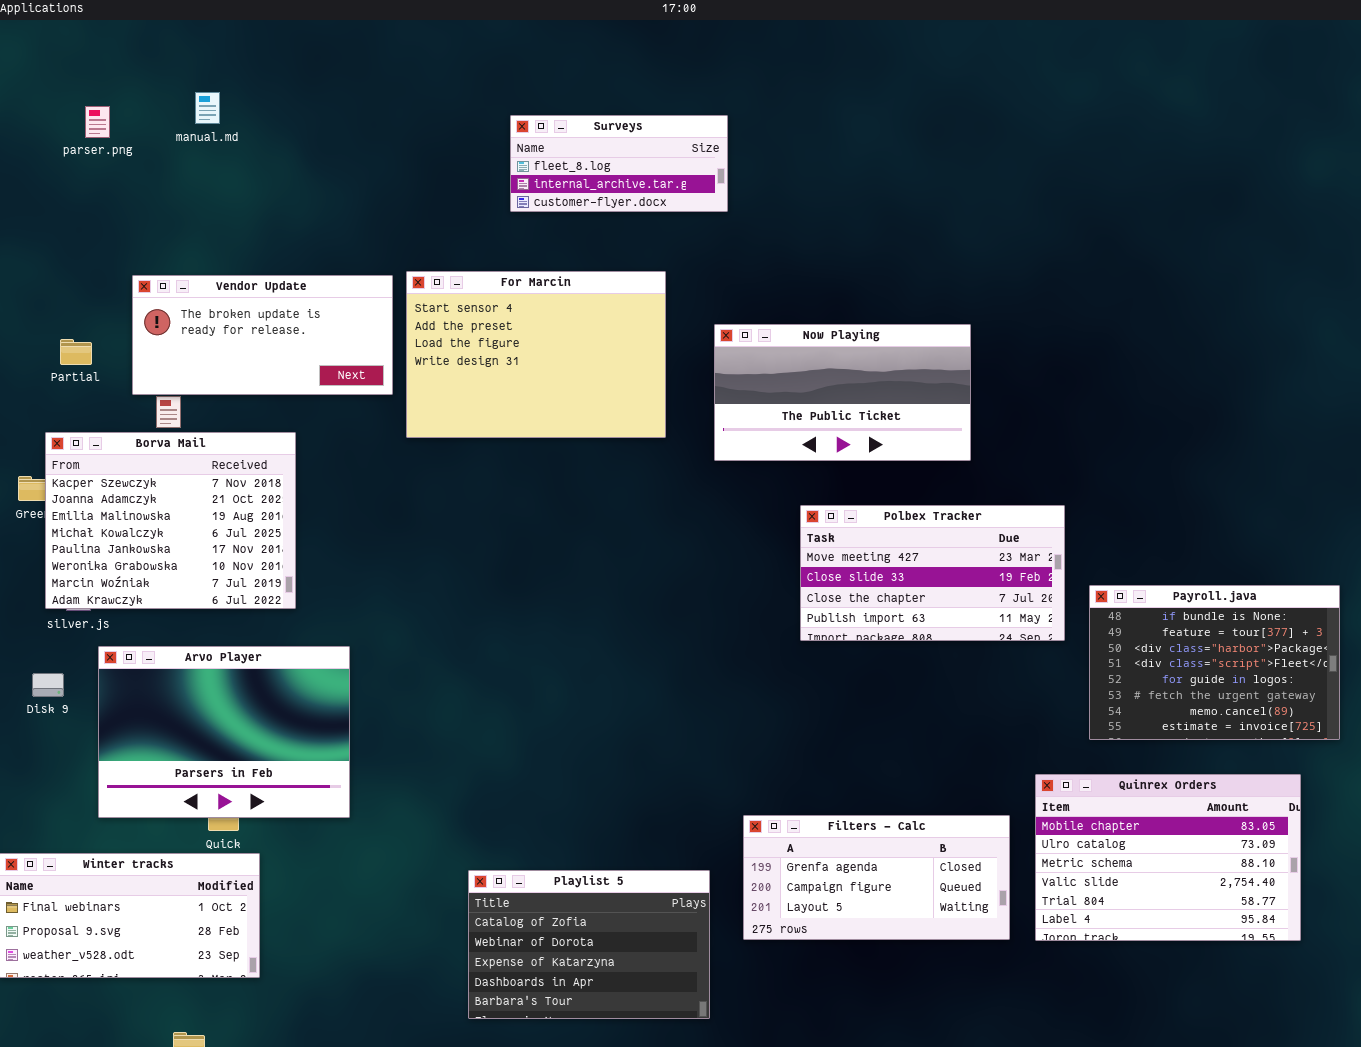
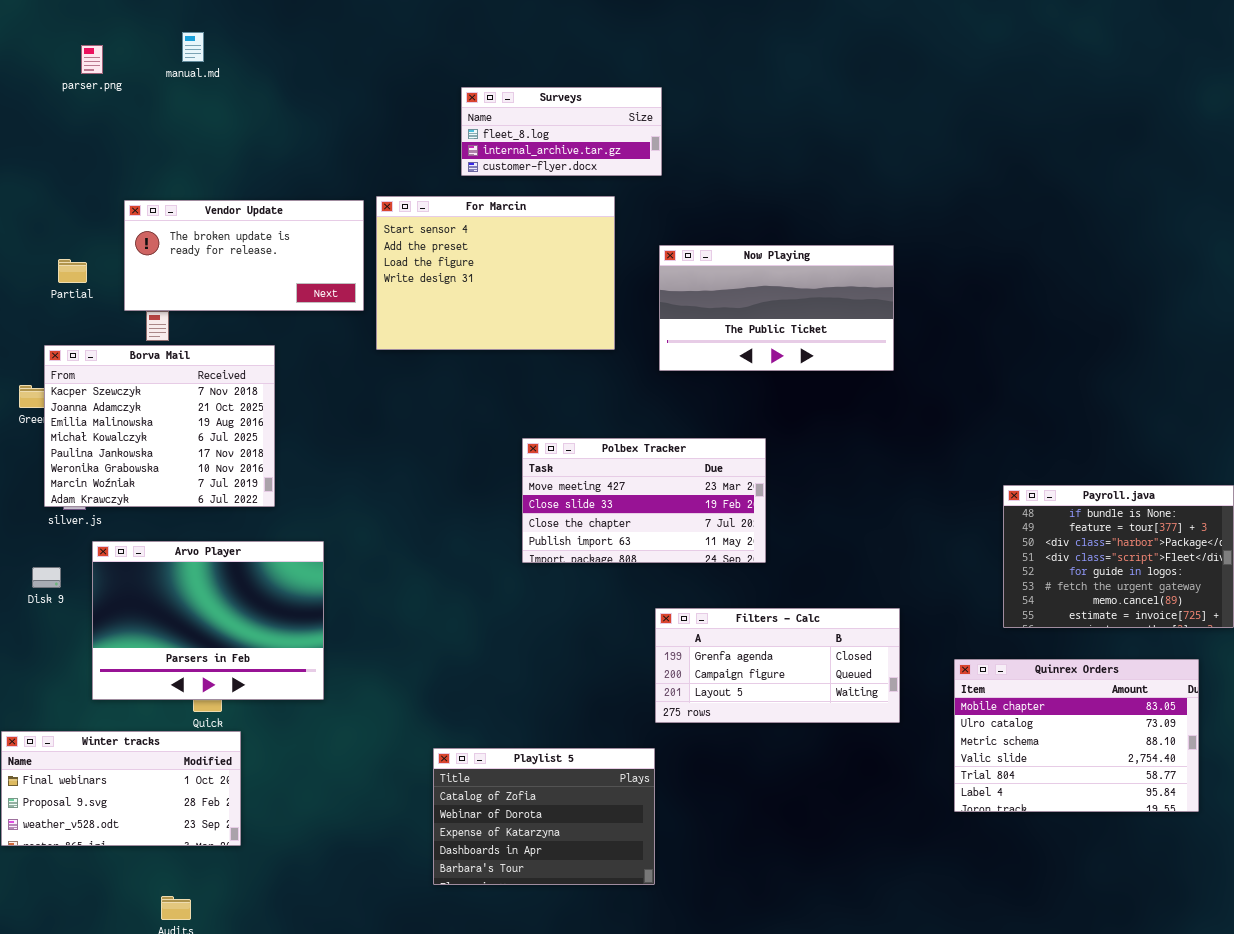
Surveys: [510,115,728,212] -> [461,87,662,176], moved
Polbex Tracker: [800,505,1065,641] -> [522,438,766,563], moved
Filters - Calc: [743,815,1010,940] -> [655,608,900,723], moved

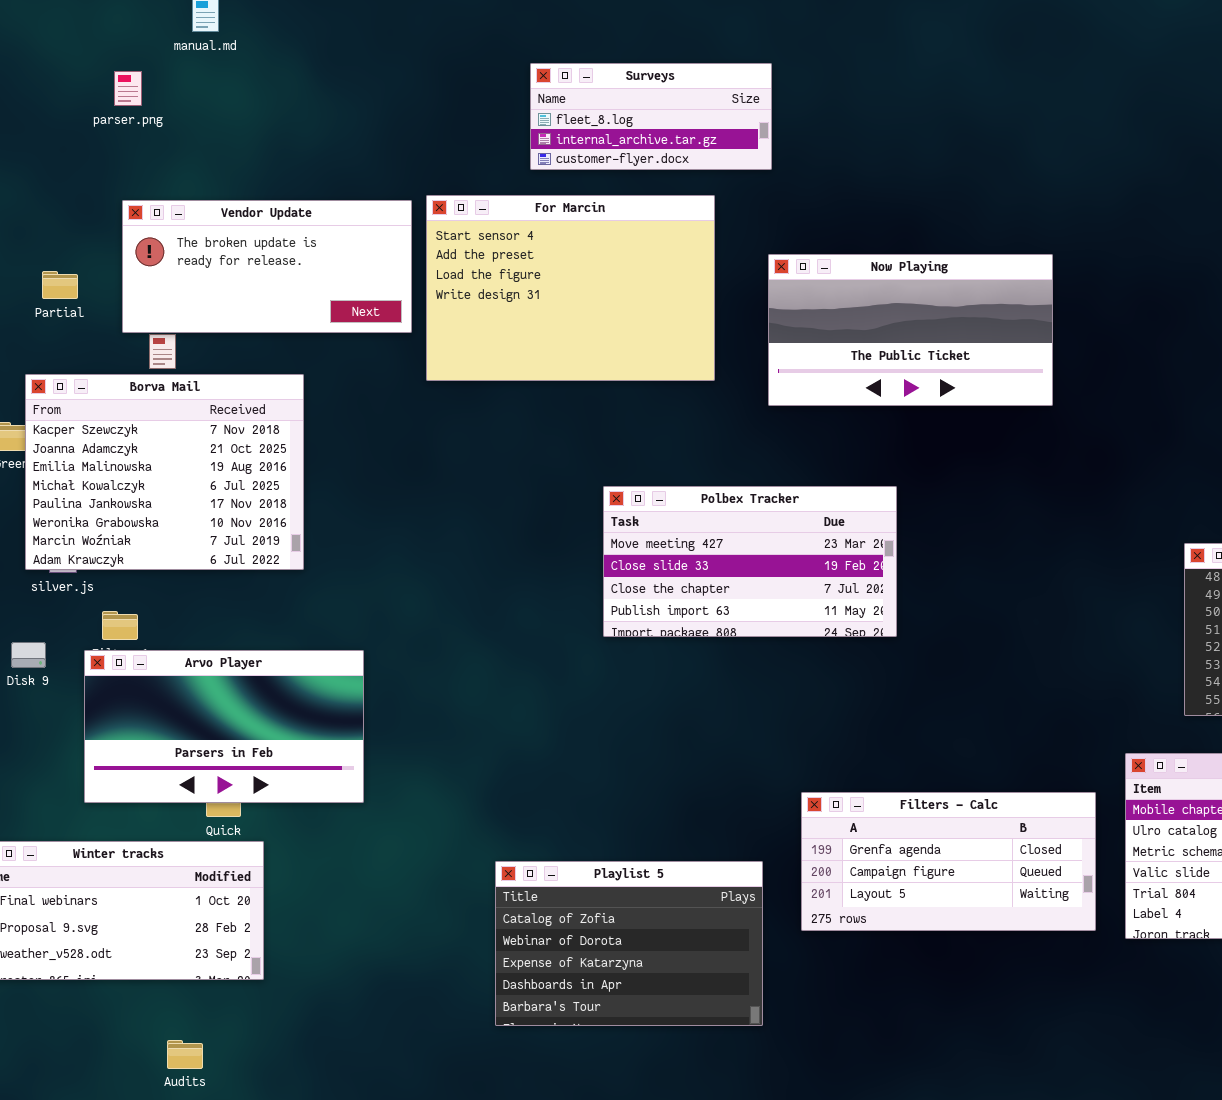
parser.png: [81,45,103,74] -> [114,71,142,106], moved
Arvo Player: [92,541,324,700] -> [84,650,364,803], resized
Filters - Calc: [655,608,900,723] -> [801,792,1096,931], moved

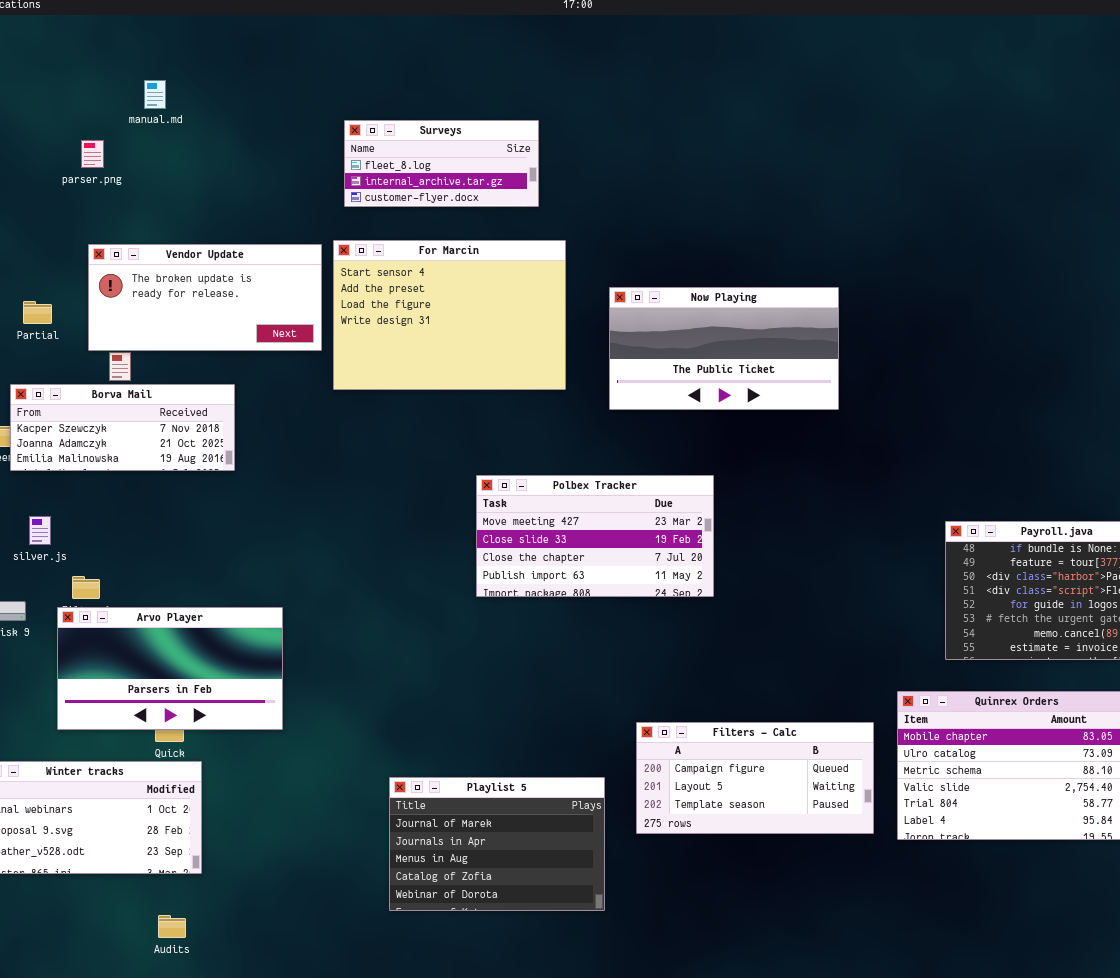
Surveys: [530,63,772,170] -> [344,120,539,207], moved
Borva Mail: [25,374,304,570] -> [10,384,235,471], resized
Filters - Calc: [801,792,1096,931] -> [636,722,874,834], scrolled down 1 row
Playlist 5: [495,861,763,1026] -> [389,777,605,911], scrolled up 3 rows
Audits: [167,1040,203,1069] -> [158,915,186,938], moved

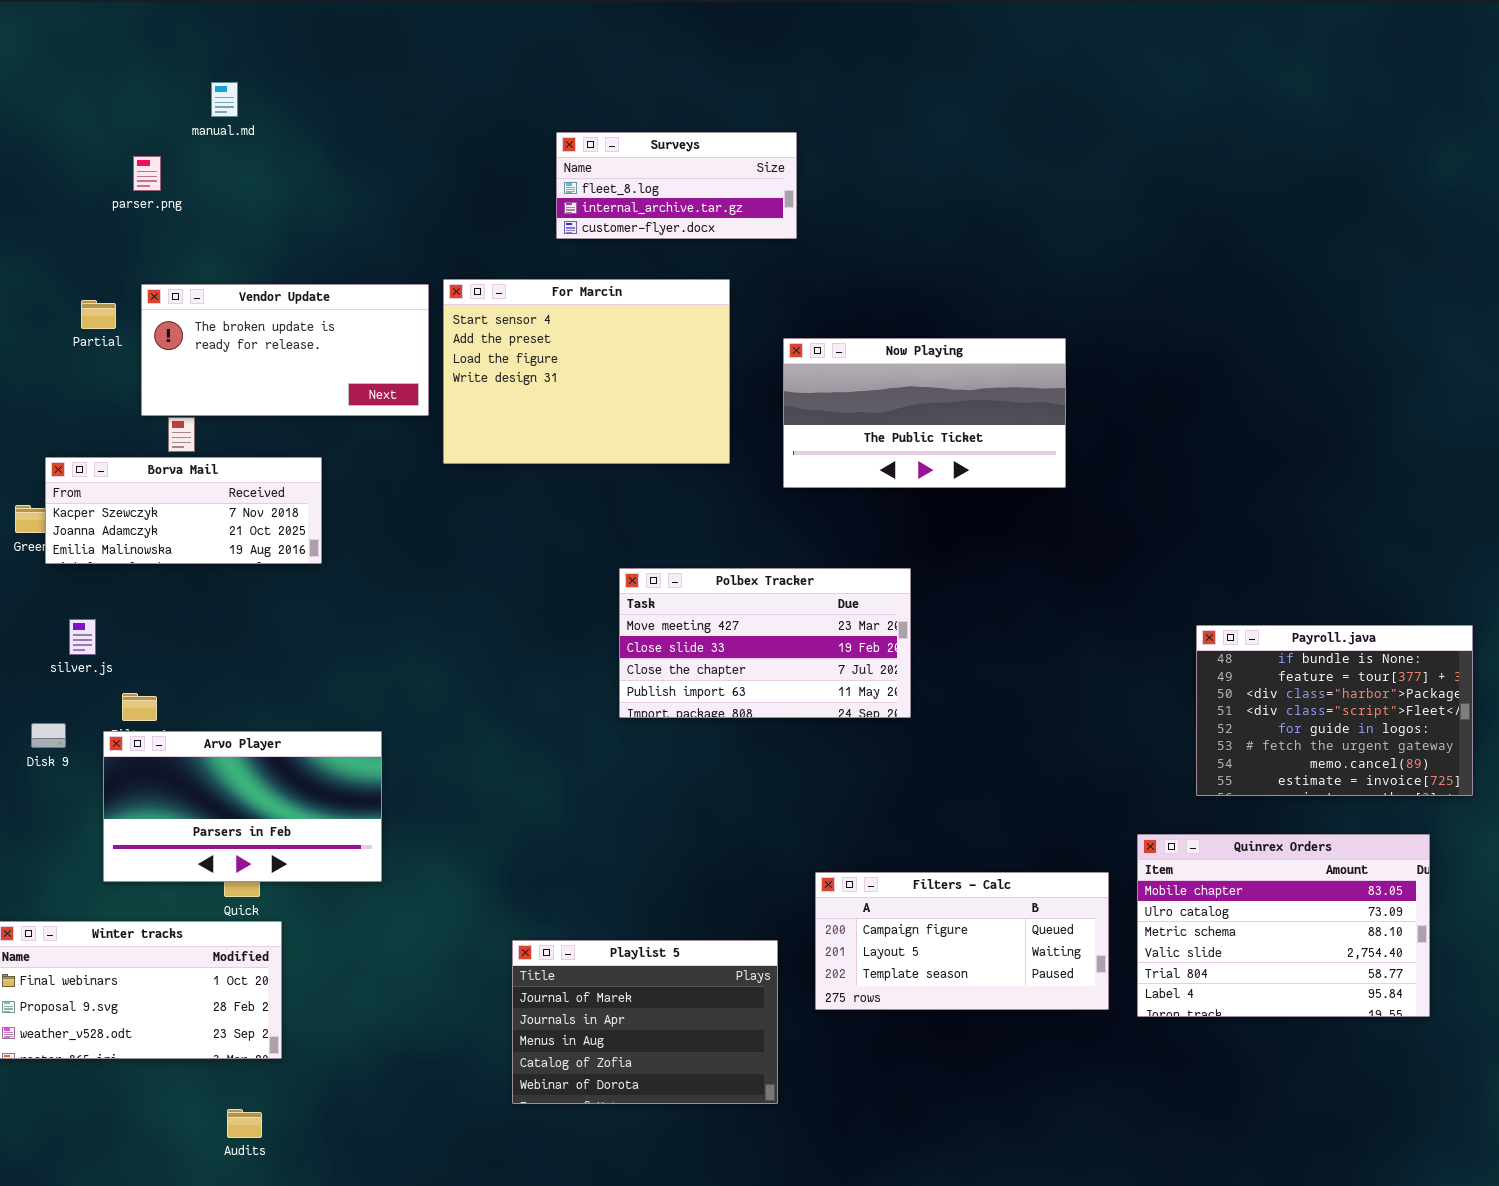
Surveys: [344,120,539,207] -> [556,132,797,239], moved
Partial: [23,301,52,324] -> [81,300,116,329], moved

